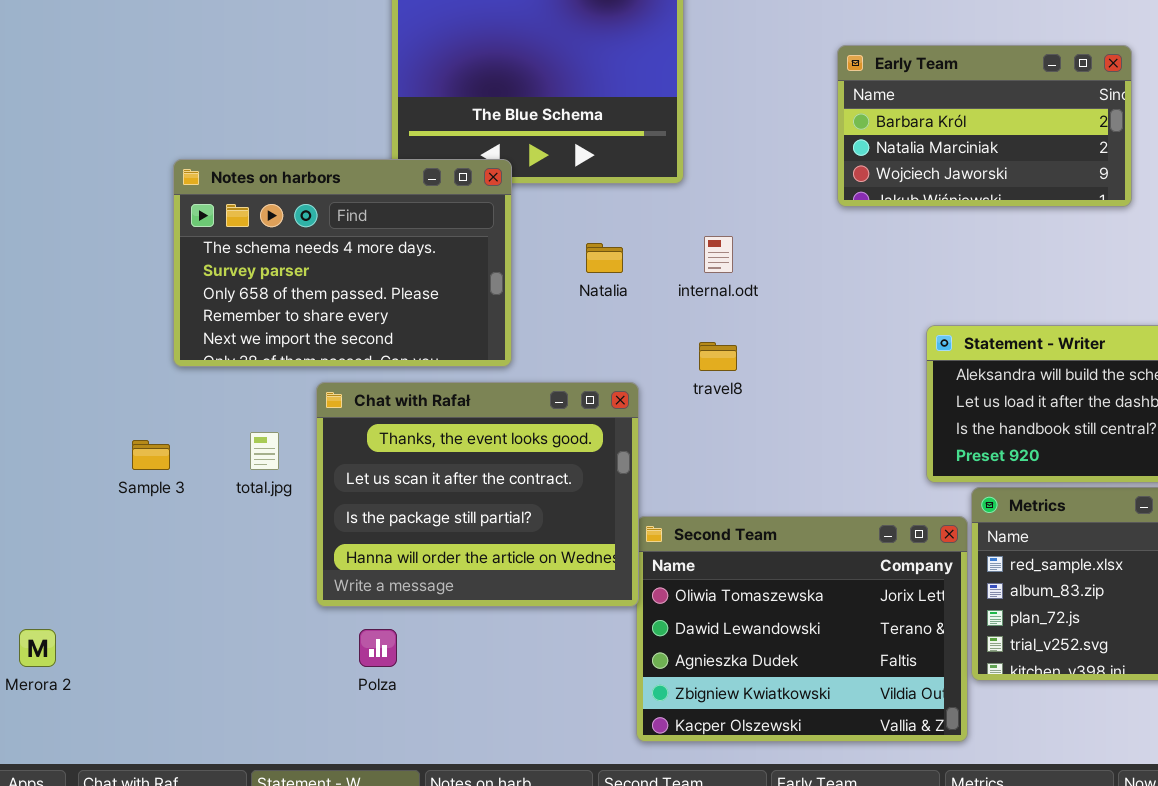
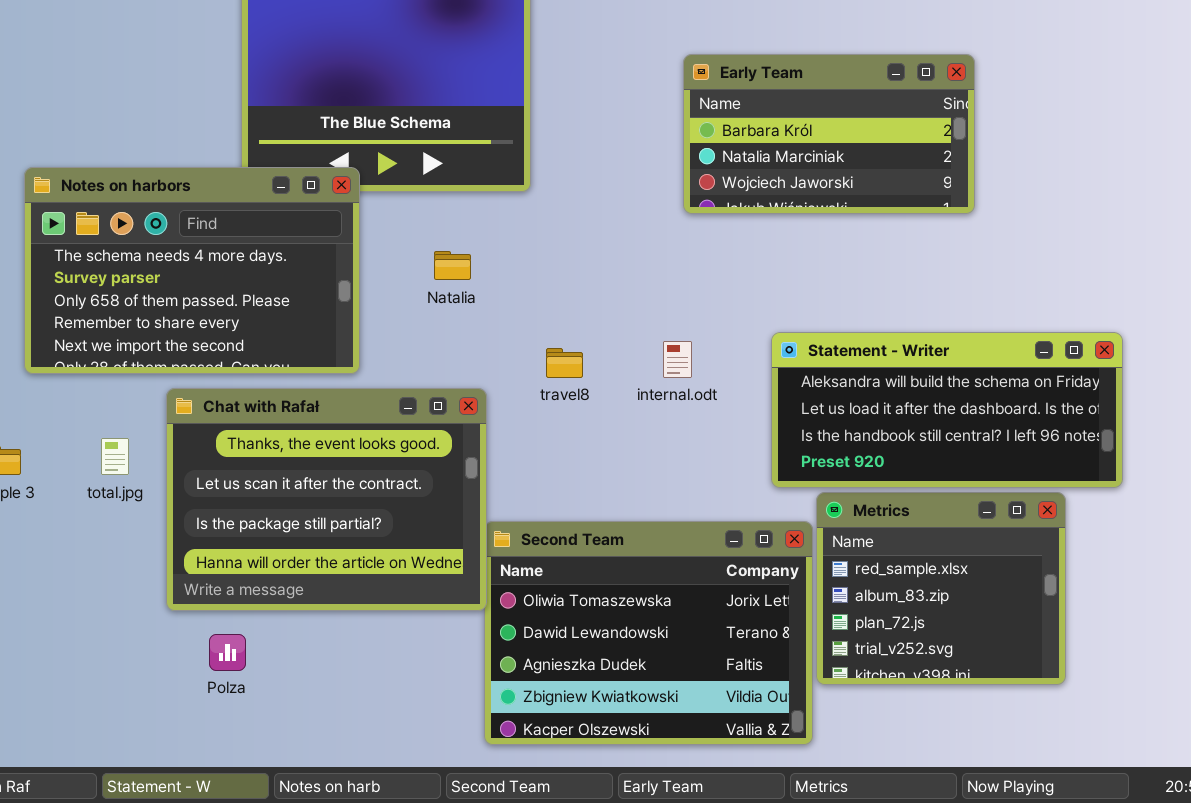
internal.odt: [704,236,733,273] -> [663,341,692,378], moved

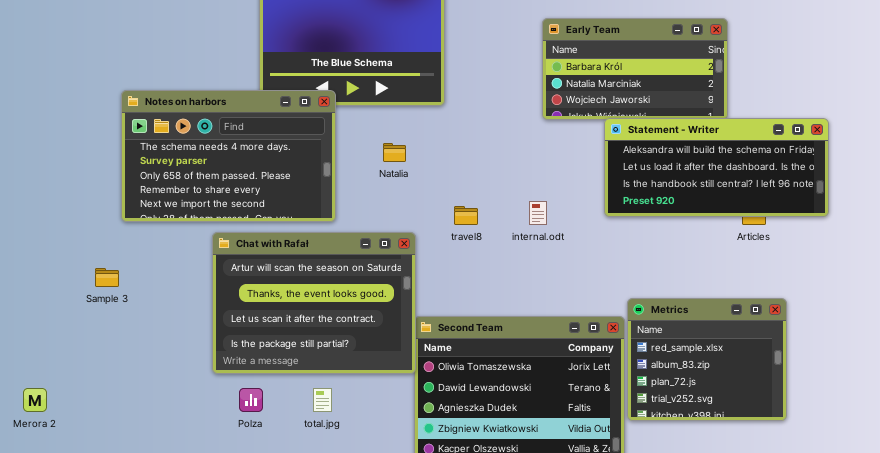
Statement - Writer: [771,332,1123,488] -> [604,118,829,217], moved
Chat with Rafał: [166,388,487,611] -> [212,232,416,374], scrolled up 1 row
total.jpg: [101,438,129,475] -> [313,388,332,412], moved

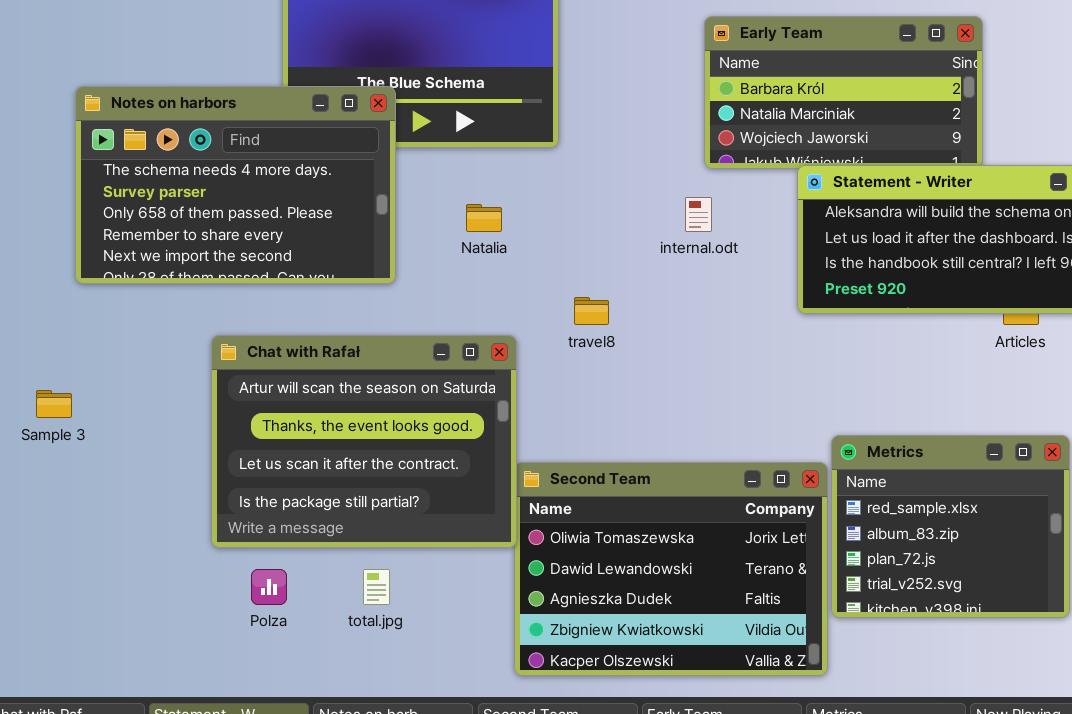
Notes on harbors: [121,90,336,222] -> [75,86,396,284], moved
internal.odt: [529,201,547,225] -> [685,197,712,232], moved

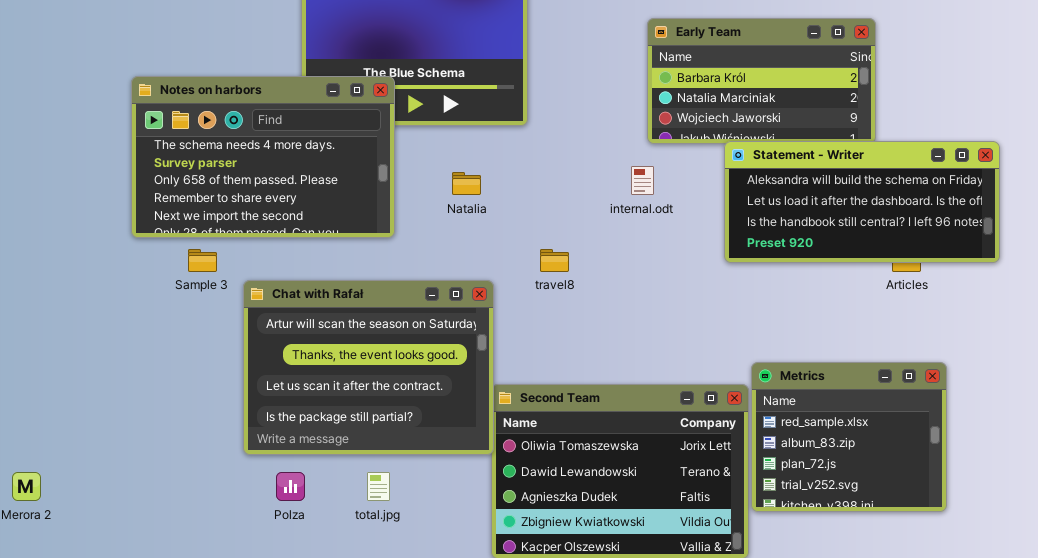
Sample 3: [36,390,72,418] -> [188,249,217,272], moved

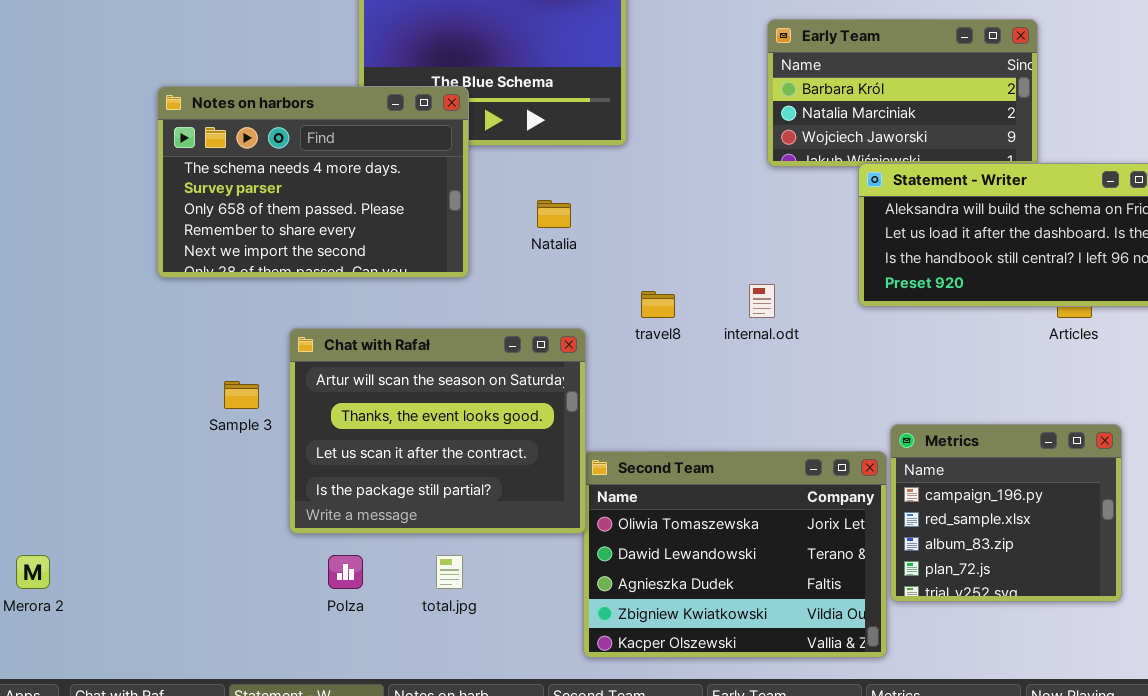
internal.odt: [631,166,654,195] -> [749,284,775,318], moved
Sample 3: [188,249,217,272] -> [224,381,259,409], moved
Metrics: [751,362,947,512] -> [890,424,1122,602], scrolled up 1 row

